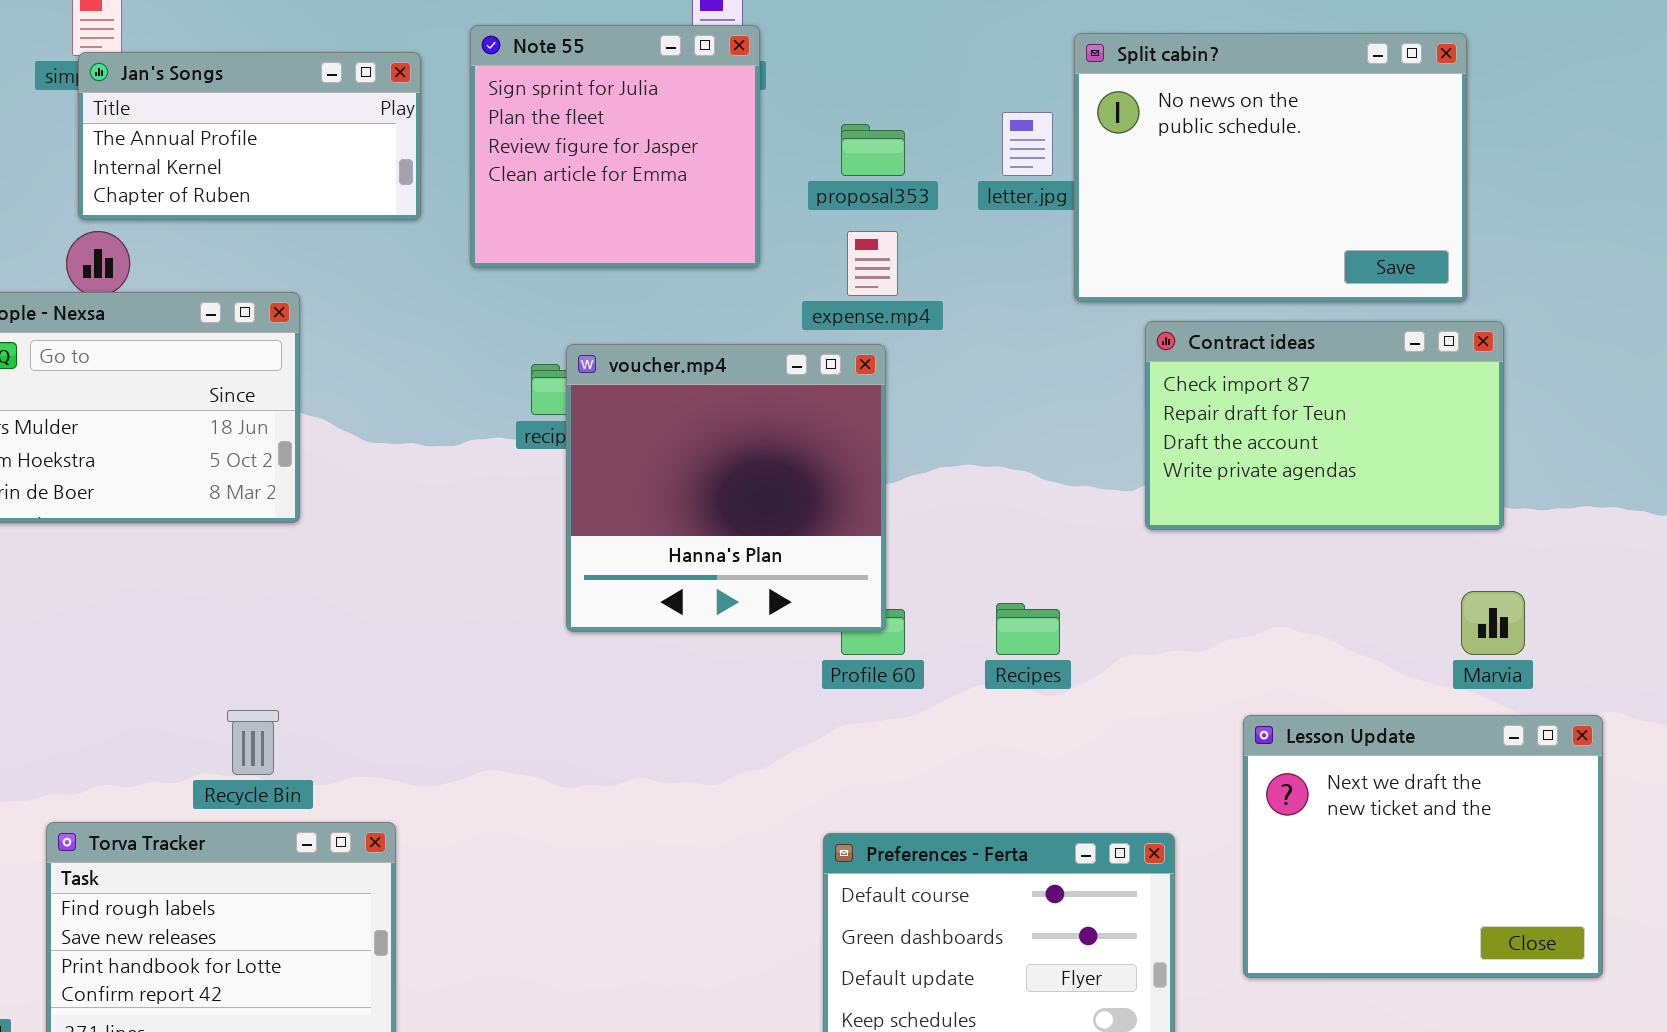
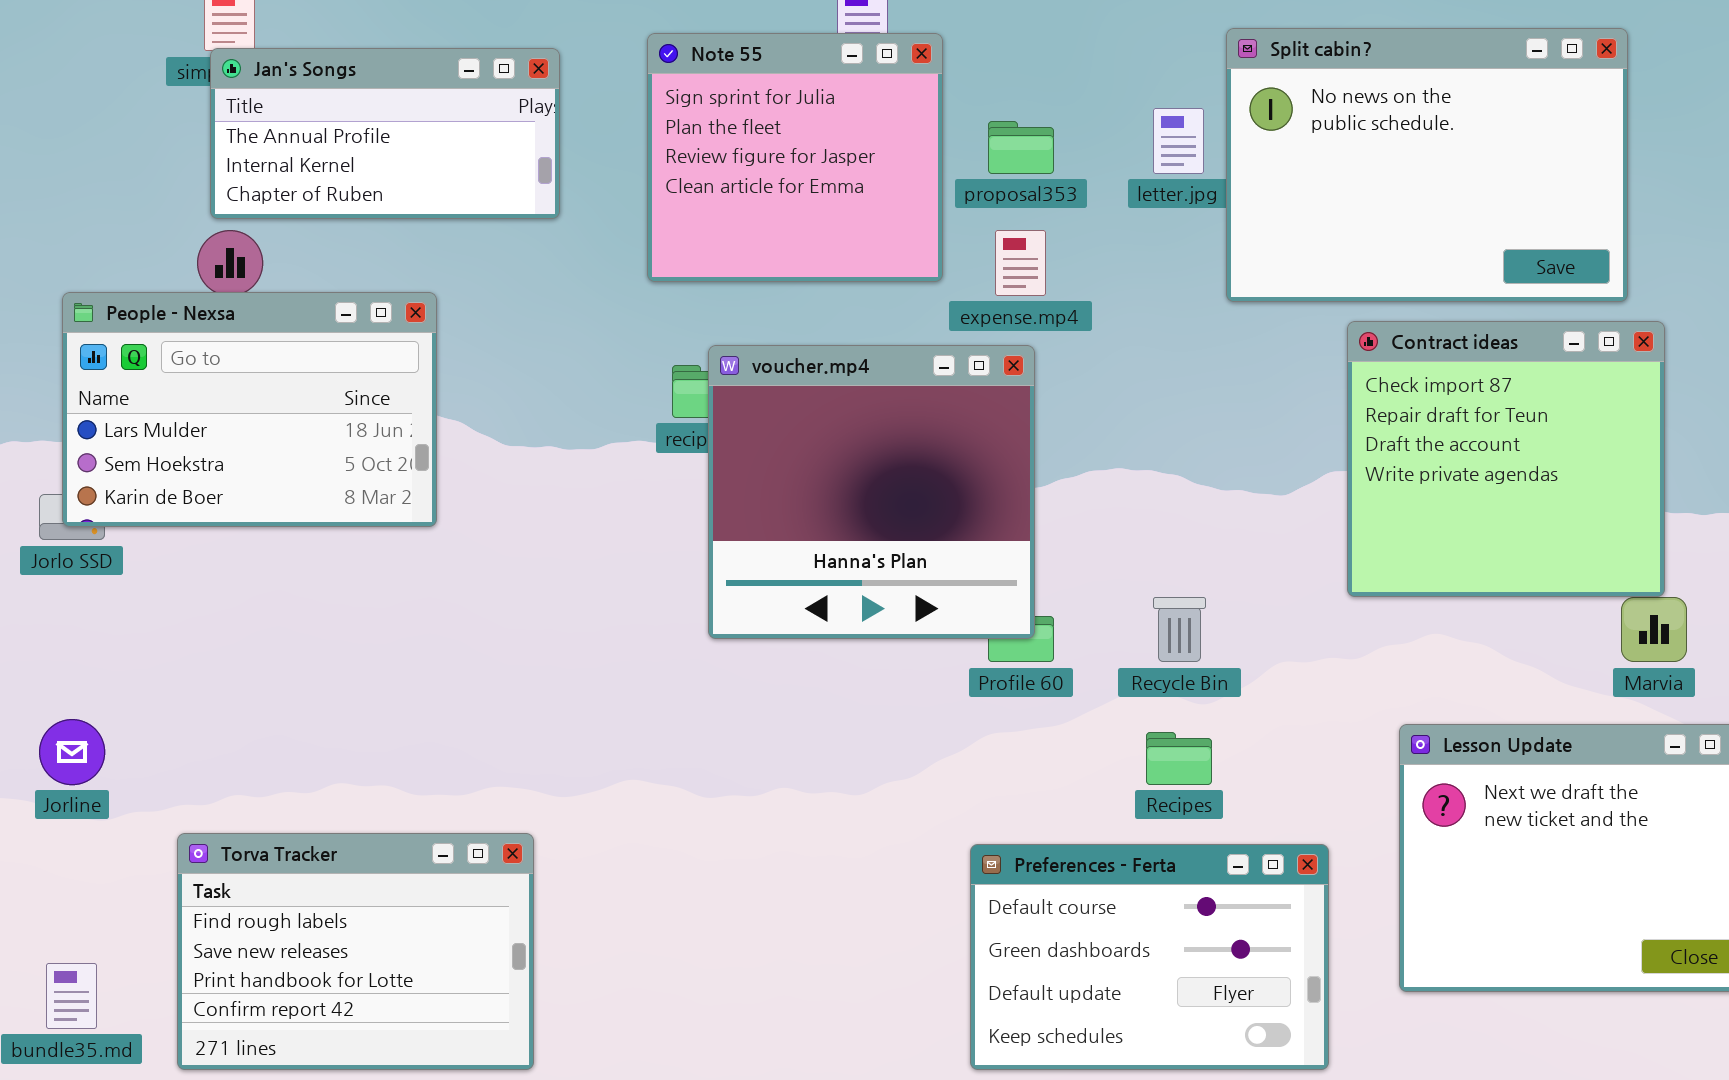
Note 55: [470,25,760,268] -> [647,33,943,282], moved
Contract ideas: [1145,321,1504,530] -> [1347,321,1665,597], resized
Recipes: [996,603,1060,655] -> [1146,732,1212,785], moved
Recycle Bin: [227,710,279,775] -> [1153,597,1206,662], moved

